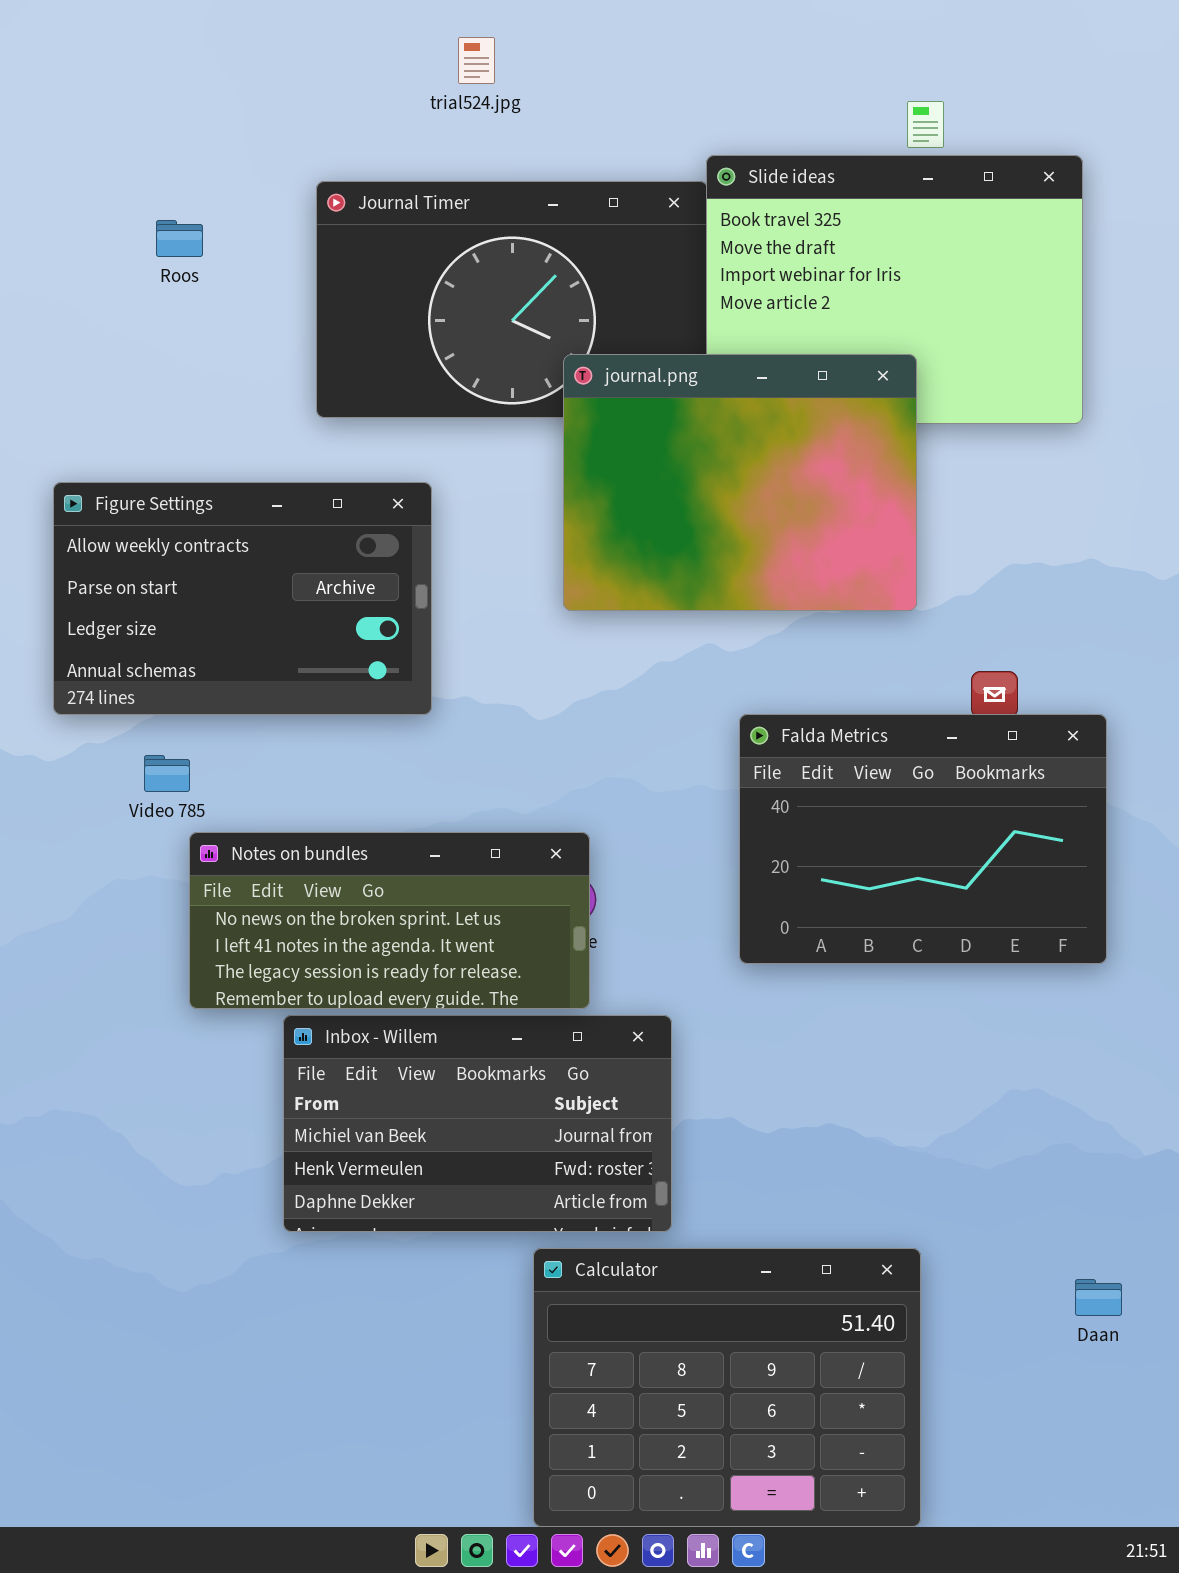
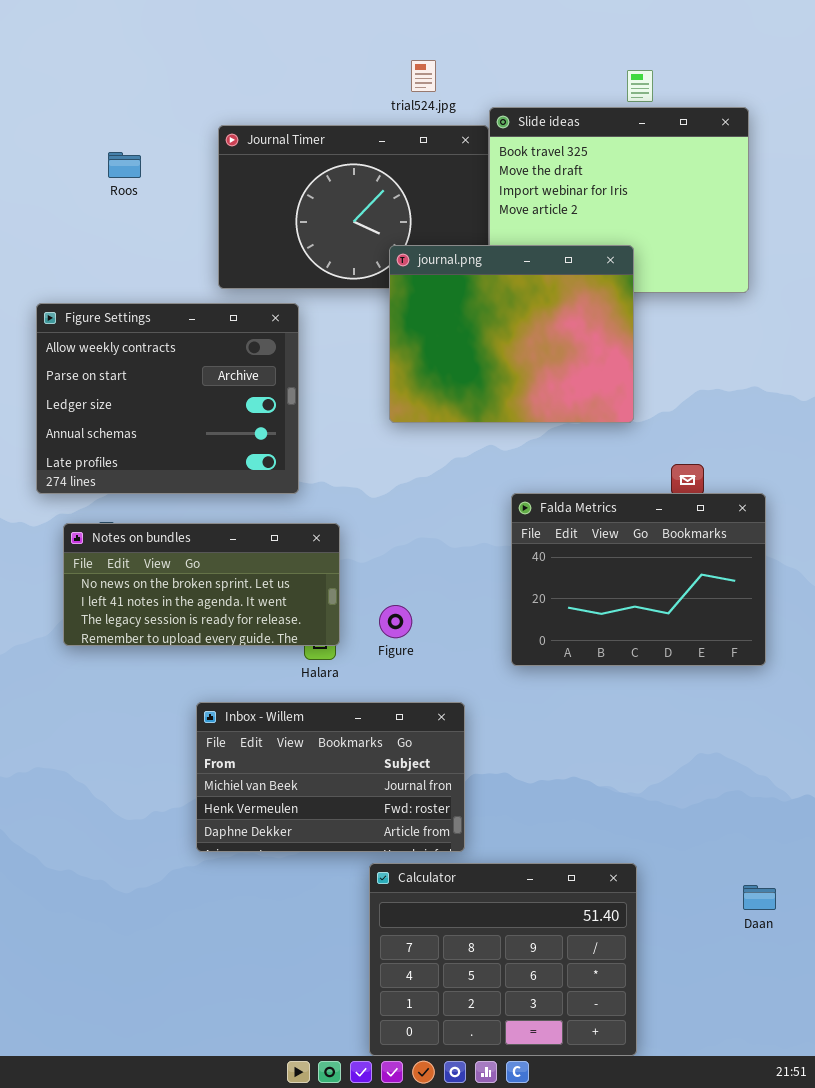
trial524.jpg: [458,37,495,84] -> [411,60,436,92], moved
Figure Settings: [53,482,432,715] -> [36,303,299,494], resized
Notes on bundles: [189,832,590,1009] -> [63,523,340,646], moved

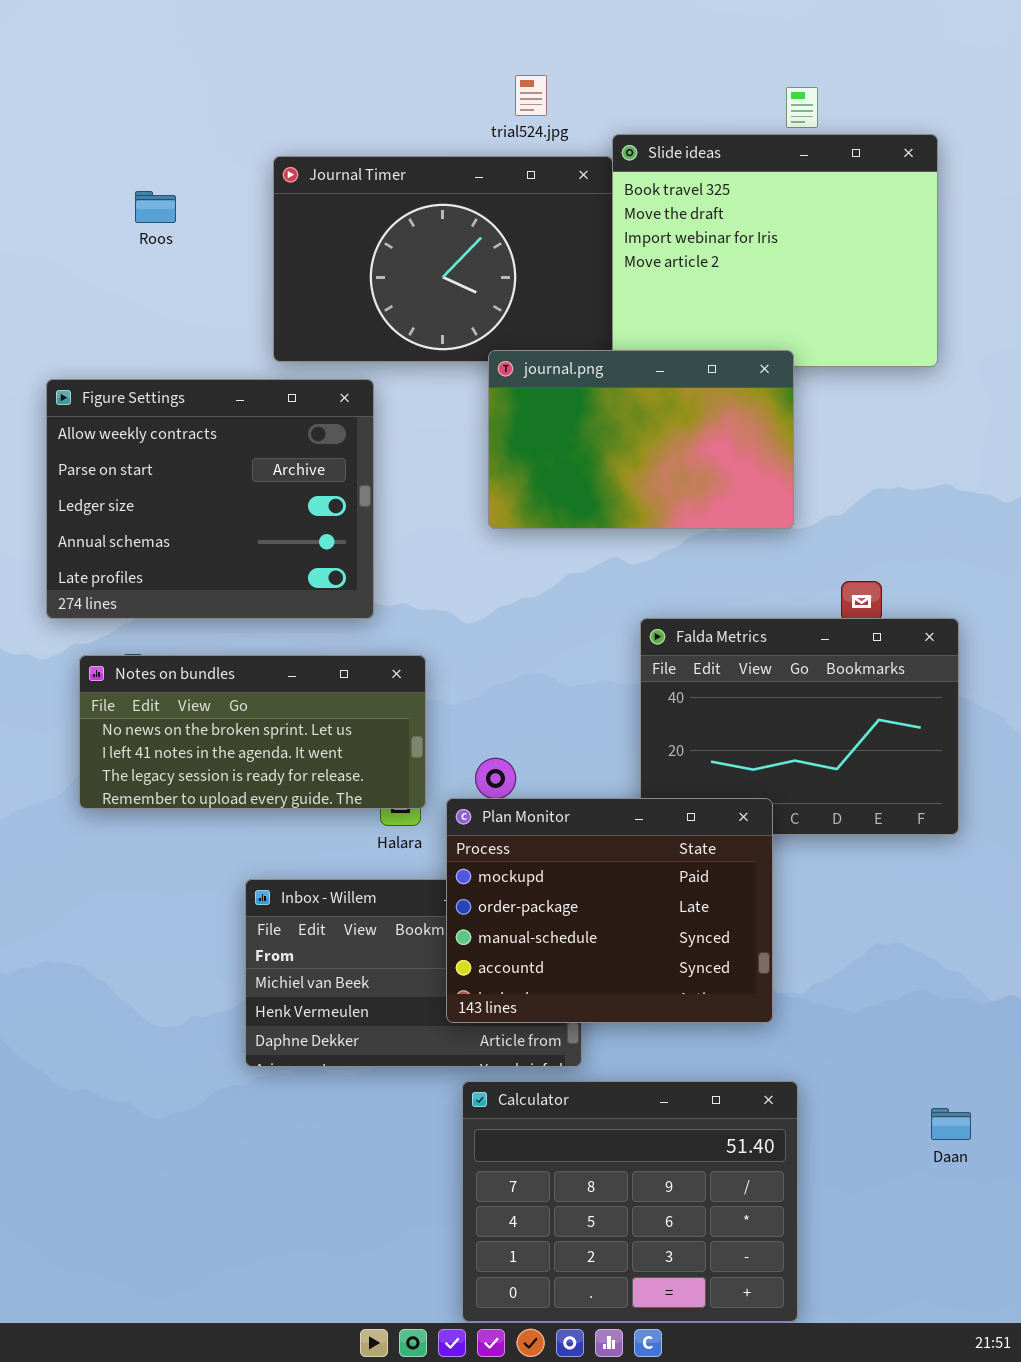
journal.png: [389,245,634,423] -> [488,350,794,529], resized
Plan Monitor: none -> [446,798,773,1023], opened

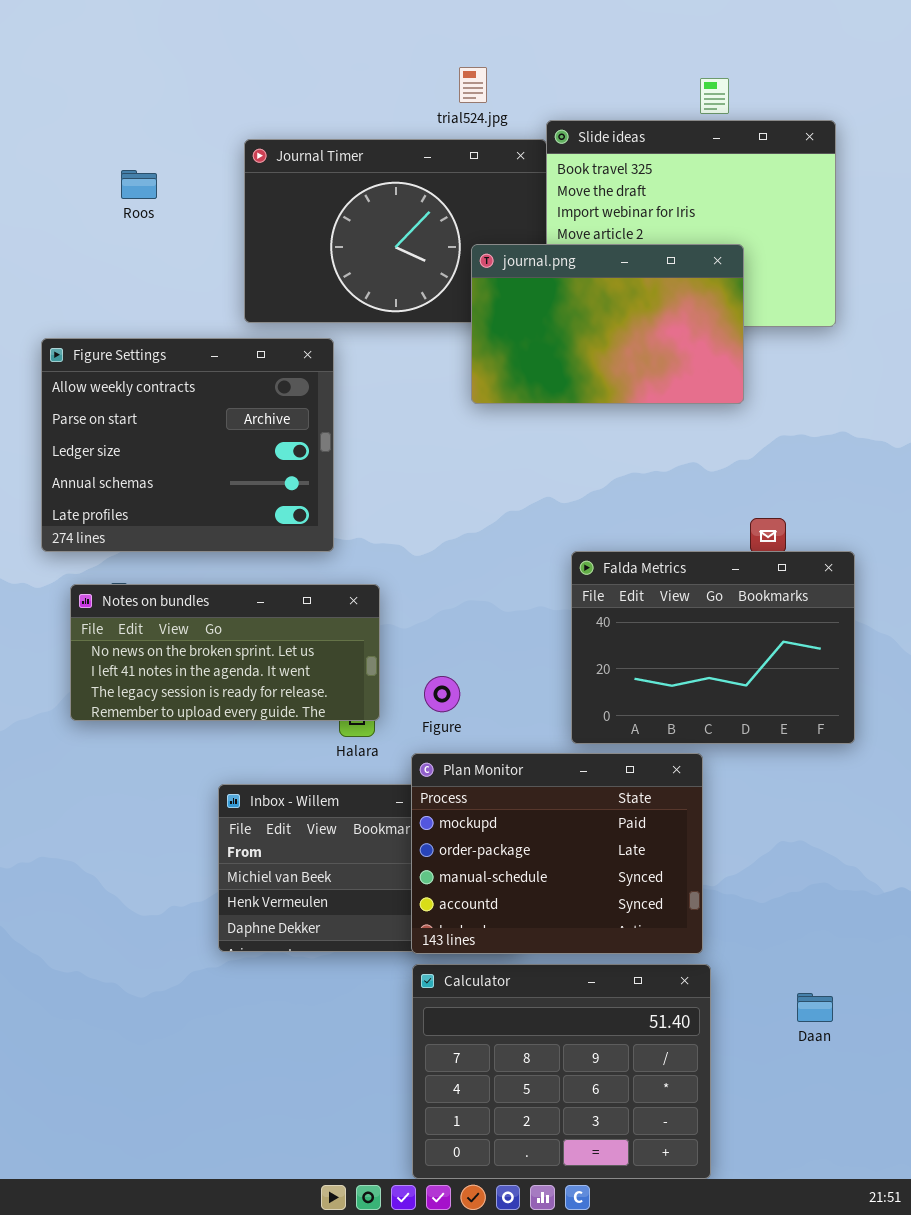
journal.png: [488,350,794,529] -> [471,244,744,404], moved
Plan Monitor: [446,798,773,1023] -> [411,753,703,954], moved
Daan: [931,1108,971,1140] -> [797,993,833,1022], moved

